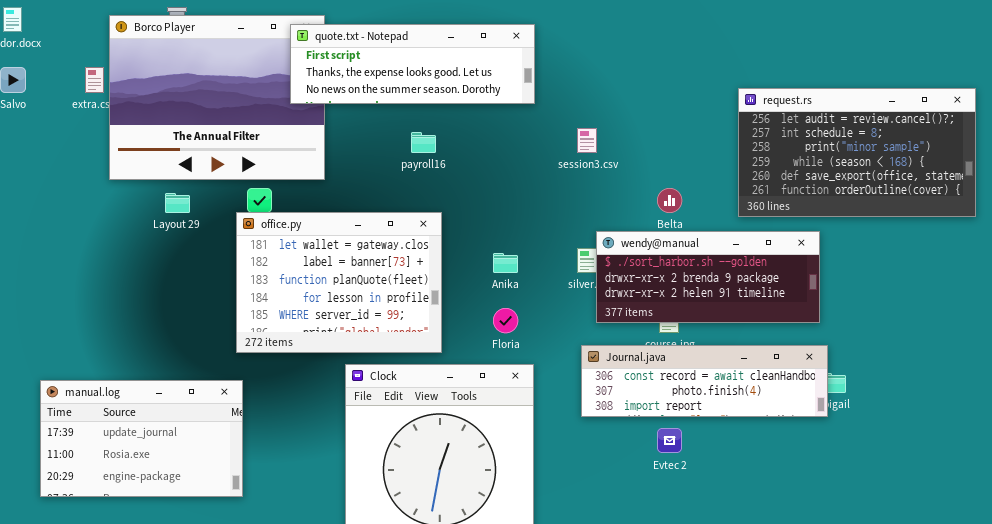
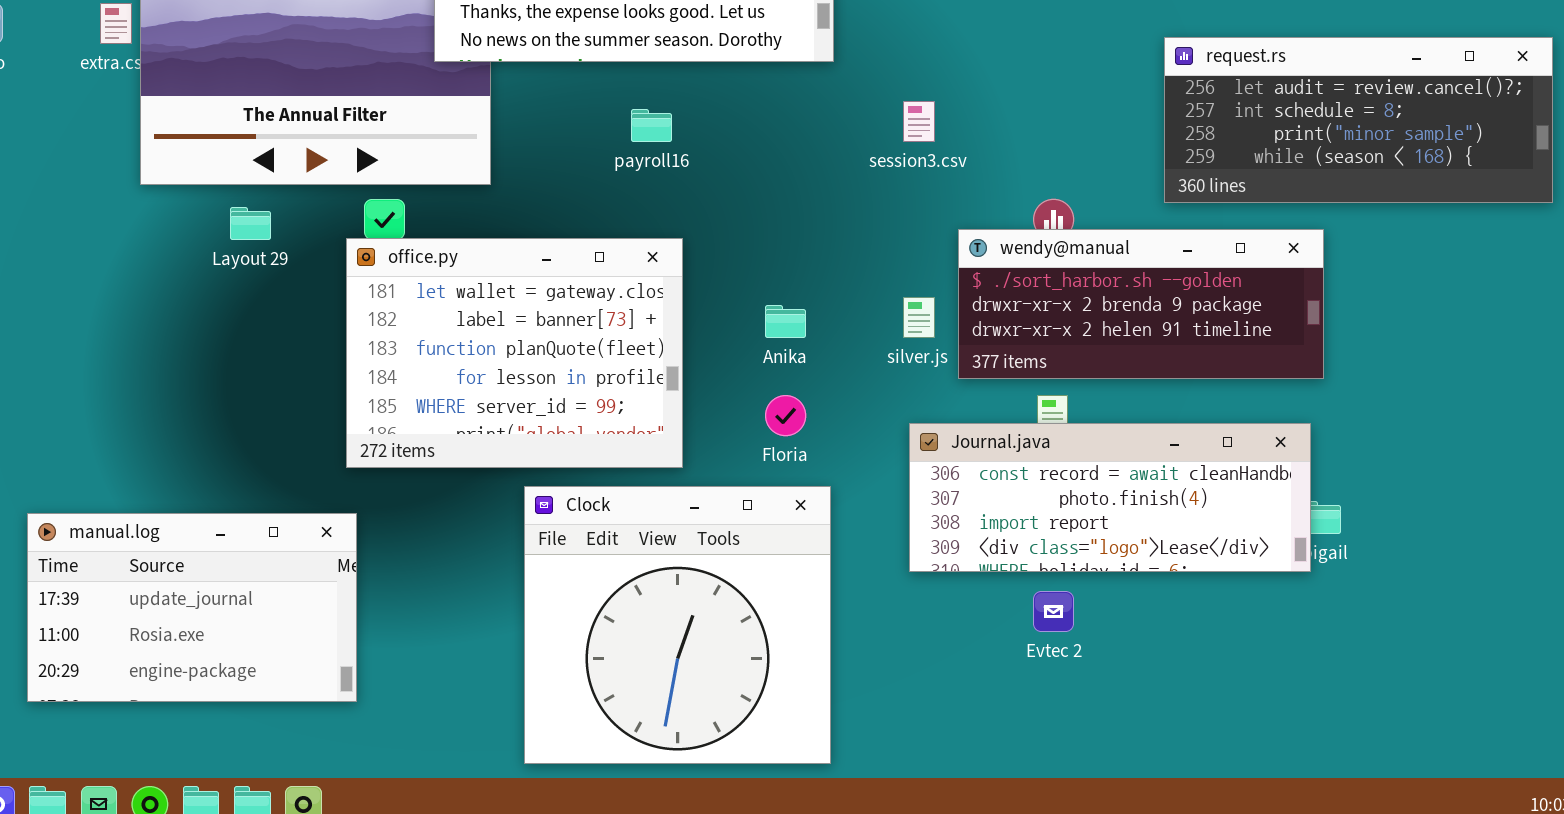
request.rs: [738,88,976,217] -> [1164,37,1553,203], resized
wendy@manual: [596,231,820,323] -> [958,229,1324,379], moved
Journal.java: [581,345,828,417] -> [909,423,1311,572], resized

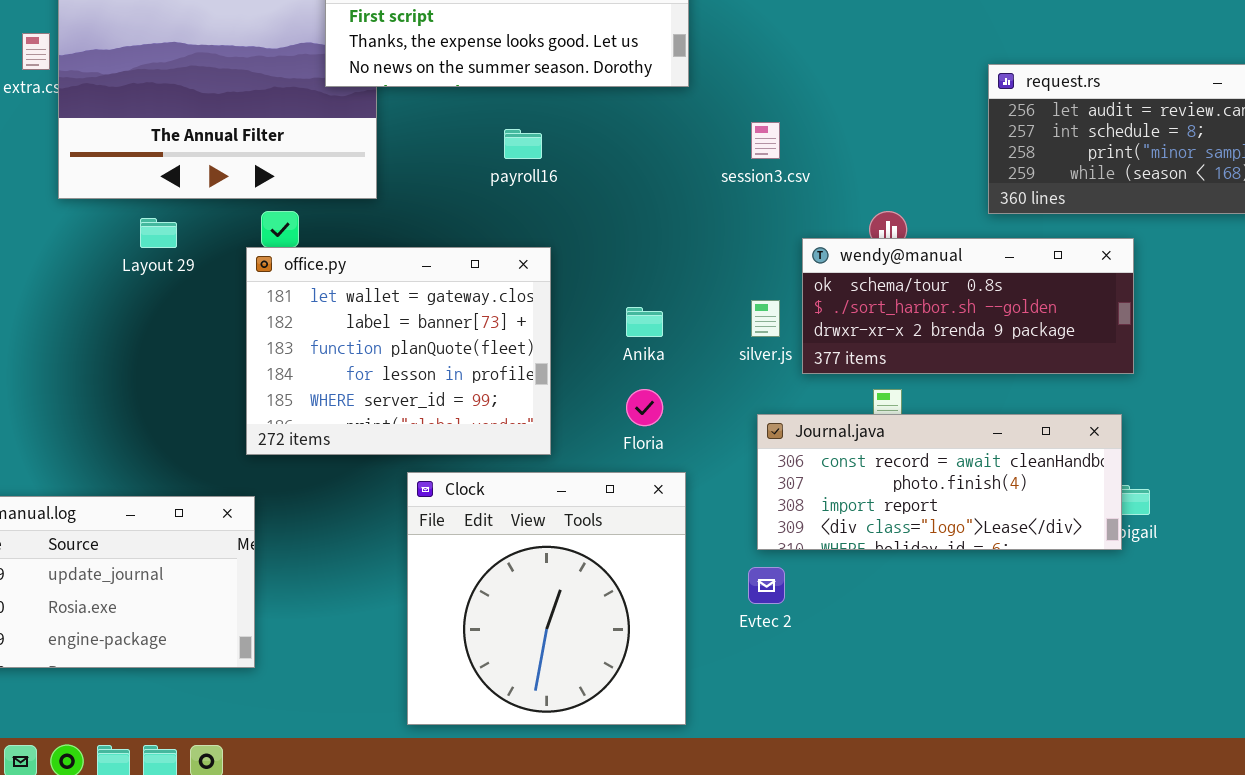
wendy@manual: [958,229,1324,379] -> [802,238,1134,374], scrolled up 1 row
Evtec 2: [1033,591,1074,632] -> [748,567,785,604], moved

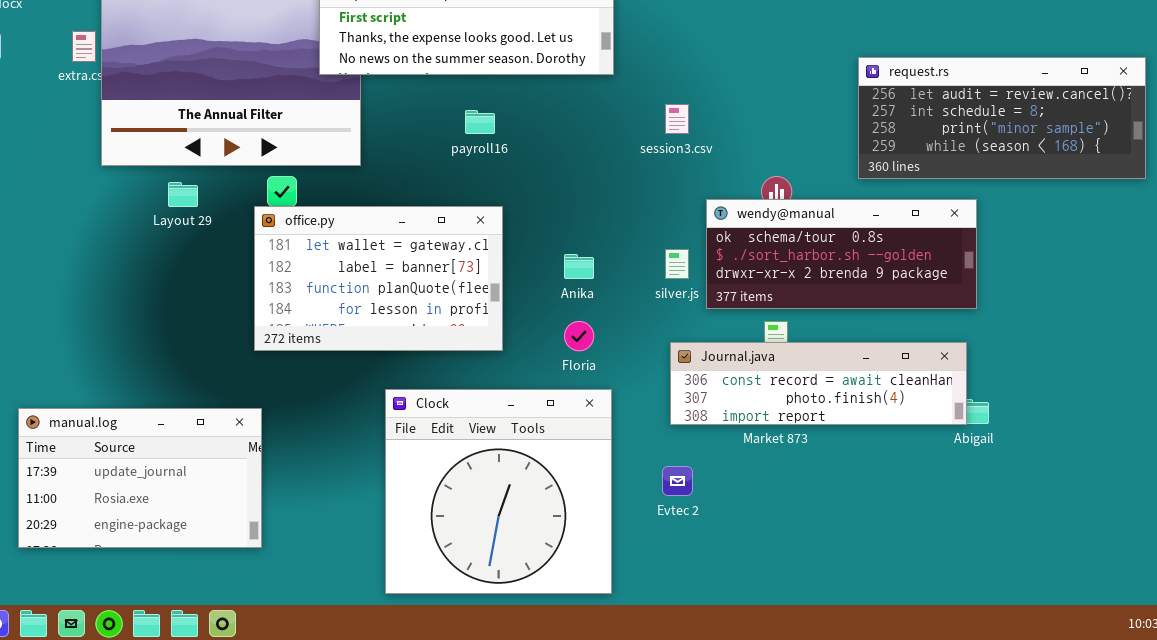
office.py: [246,247,551,455] -> [254,206,503,351], resized
Journal.java: [757,414,1122,550] -> [670,342,967,425], resized

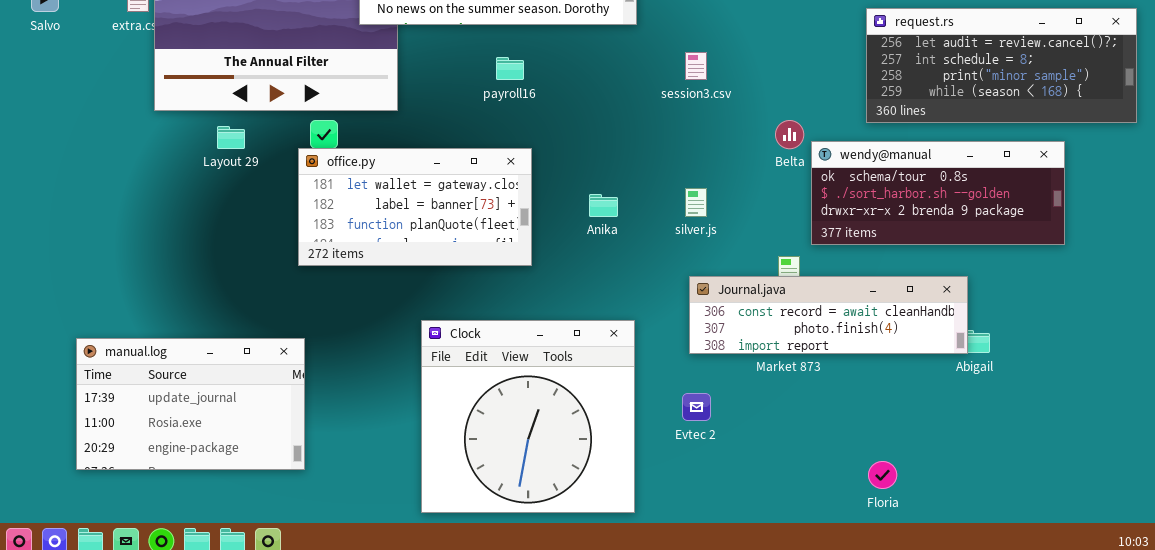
wendy@manual: [706,199,977,309] -> [811,141,1065,245], moved
office.py: [254,206,503,351] -> [298,148,532,266], resized
Floria: [564,321,594,351] -> [868,461,897,489], moved

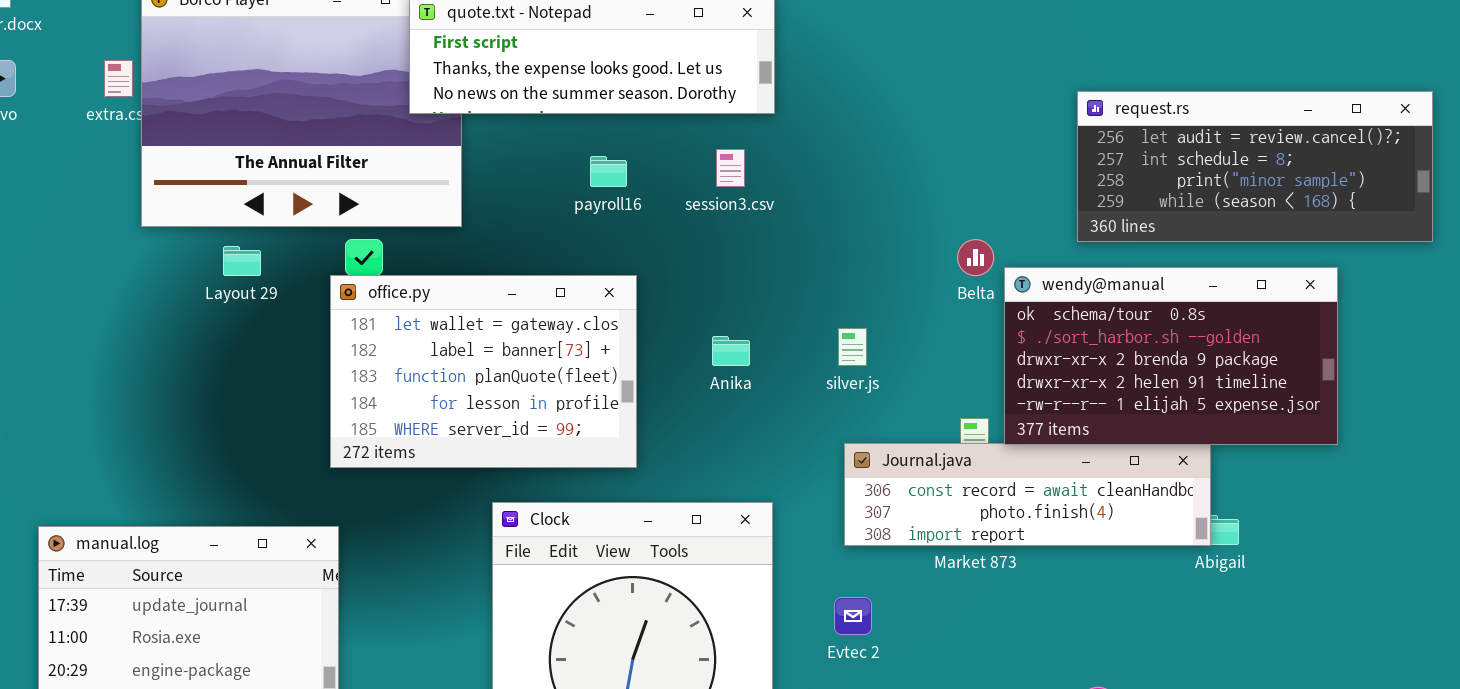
session3.csv: [685,52,707,80] -> [716,149,745,187], moved
wendy@manual: [811,141,1065,245] -> [1004,267,1338,445], resized
office.py: [298,148,532,266] -> [330,275,637,468], resized

